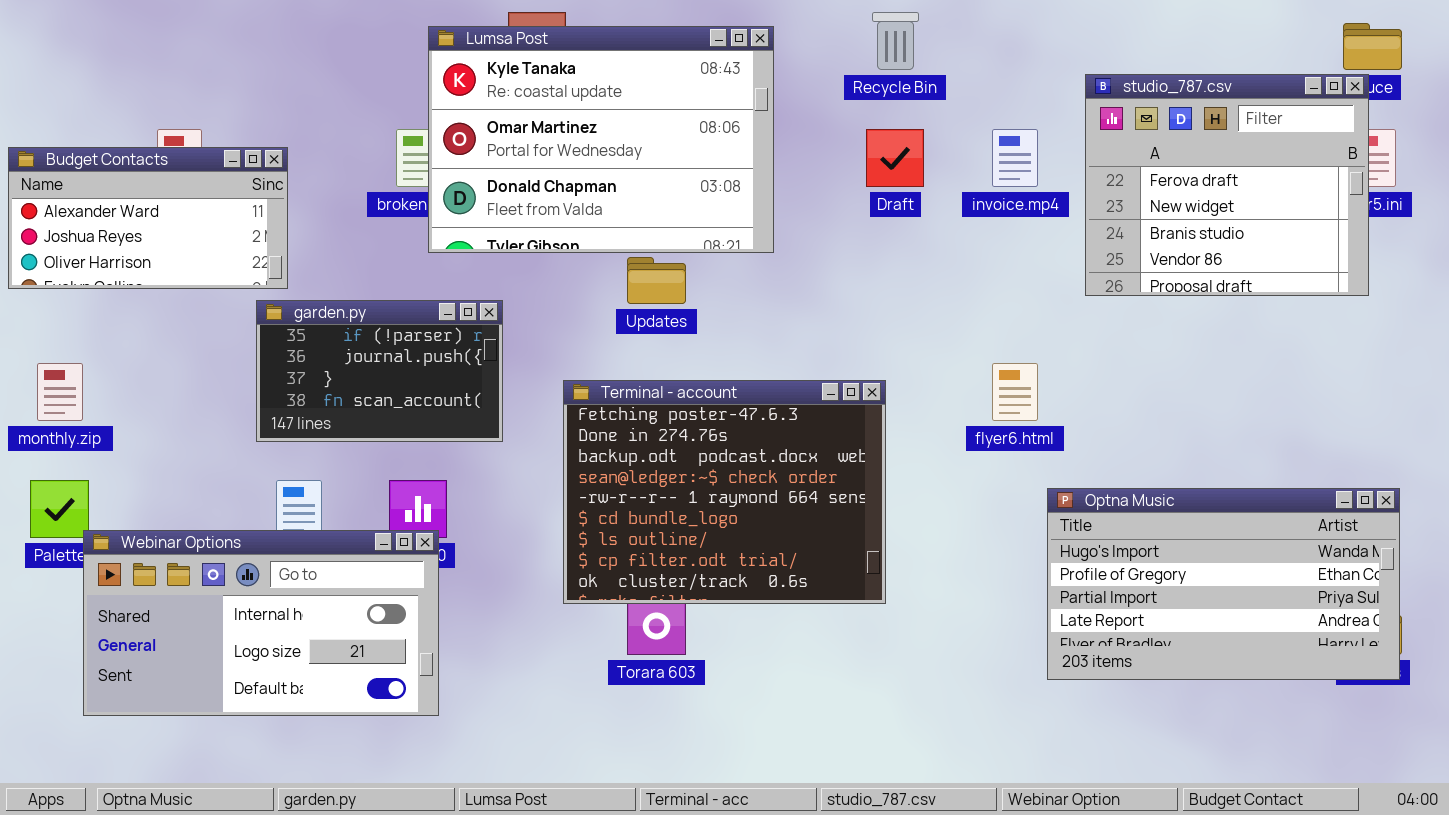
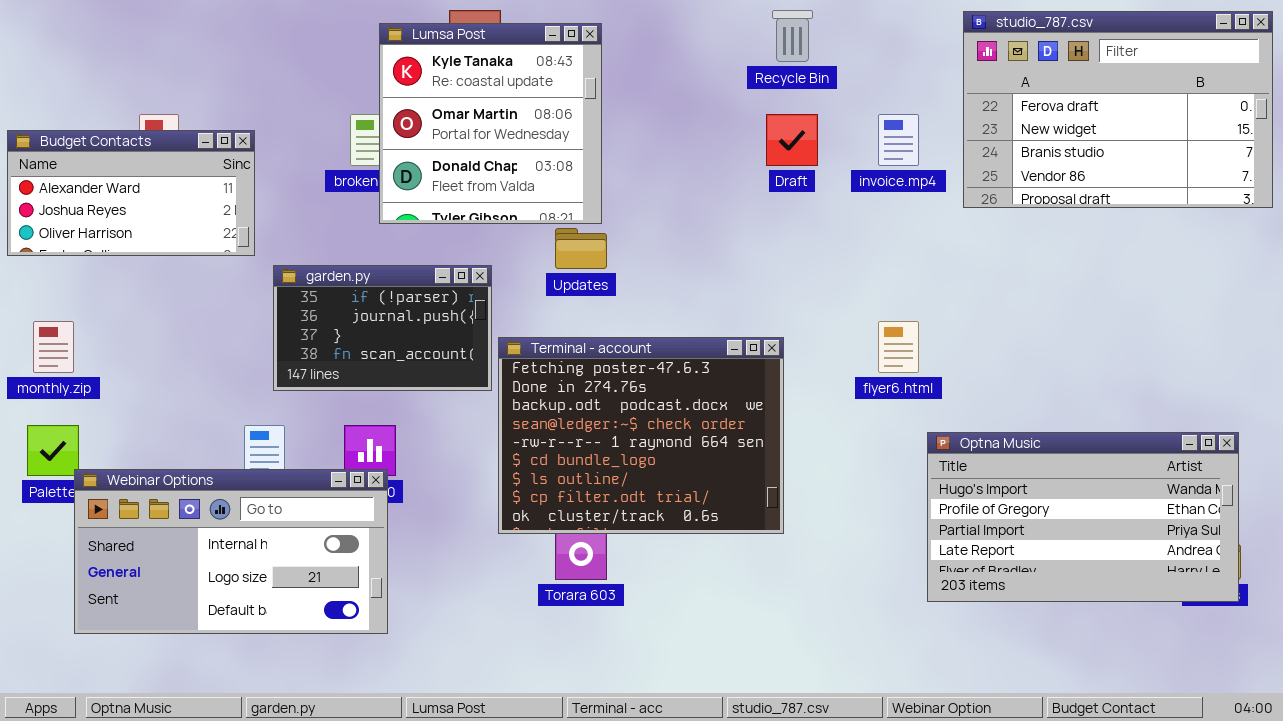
Lumsa Post: [428,26,774,253] -> [379,23,602,224], resized
studio_787.csv: [1085,74,1369,296] -> [963,11,1273,208], moved, resized
garden.py: [256,300,503,442] -> [273,265,492,391], moved

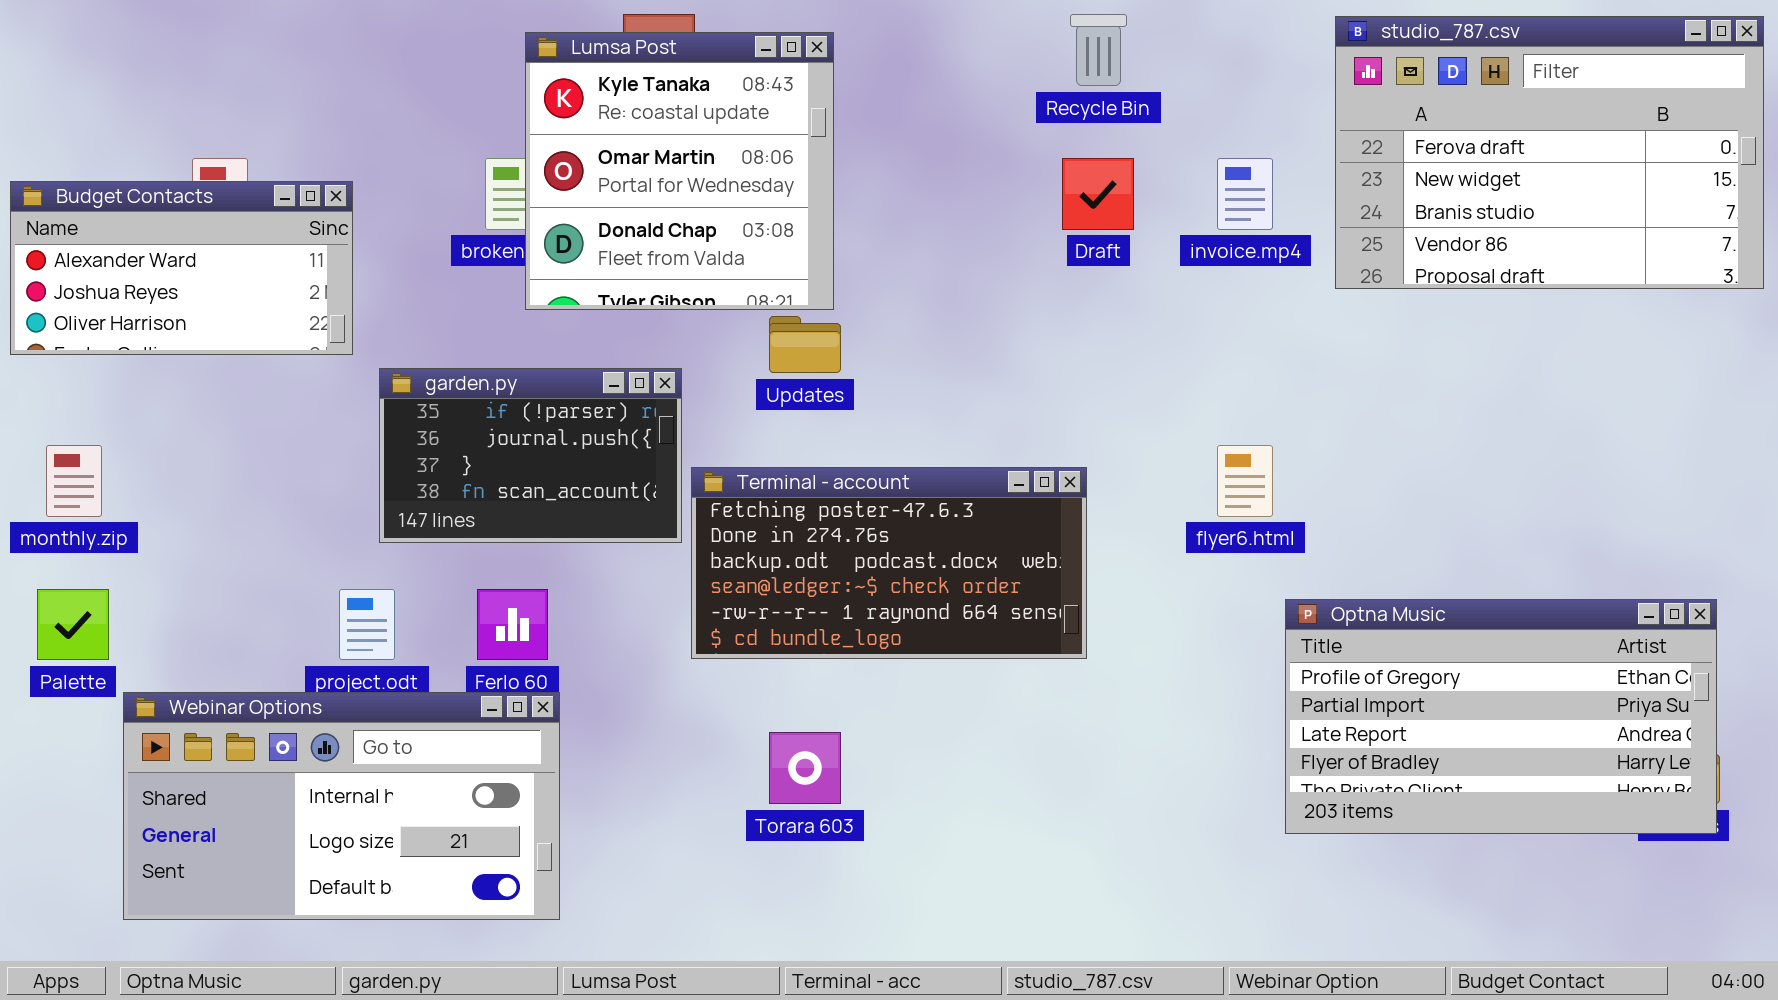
Terminal - account: [498,337,784,534] -> [691,467,1087,659], resized
Optna Music: [927,432,1239,602] -> [1285,599,1717,834], scrolled down 1 row
Webinar Options: [74,469,388,634] -> [123,692,560,920], moved

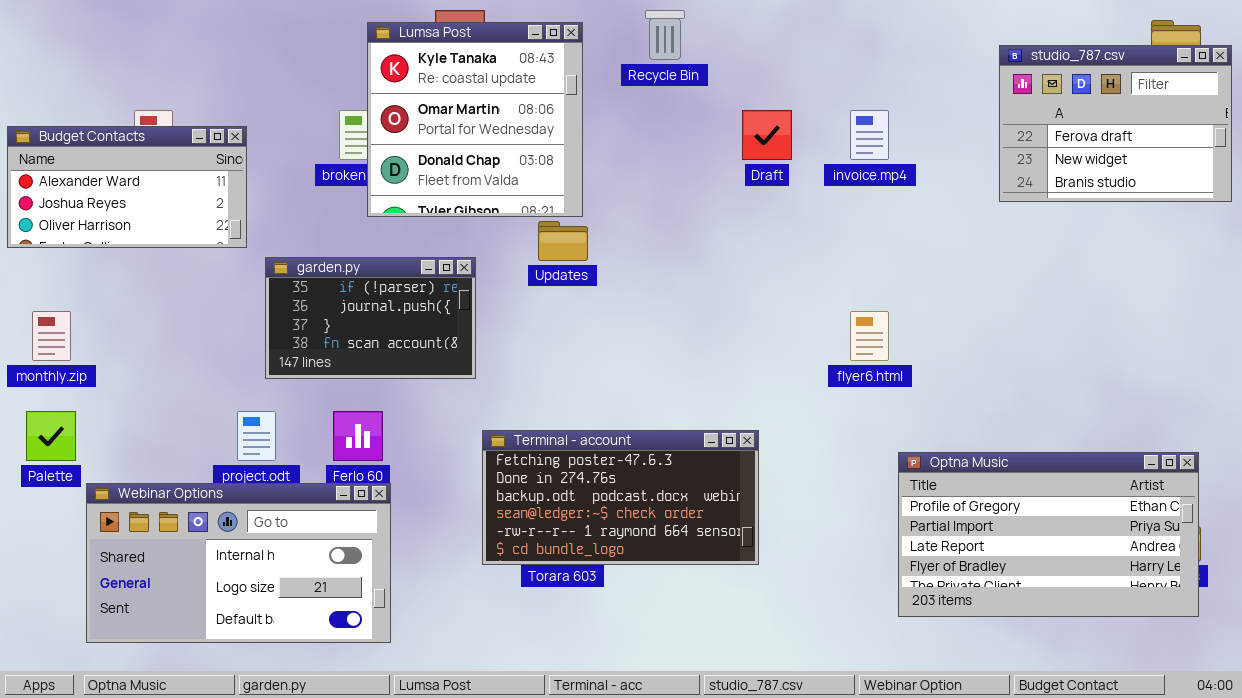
Recycle Bin: [1070,14,1127,86] -> [645,10,685,60], moved
studio_787.csv: [1335,16,1764,289] -> [999,45,1232,202], resized
Terminal - account: [691,467,1087,659] -> [482,430,759,565], moved
Optna Music: [1285,599,1717,834] -> [898,452,1199,617], moved

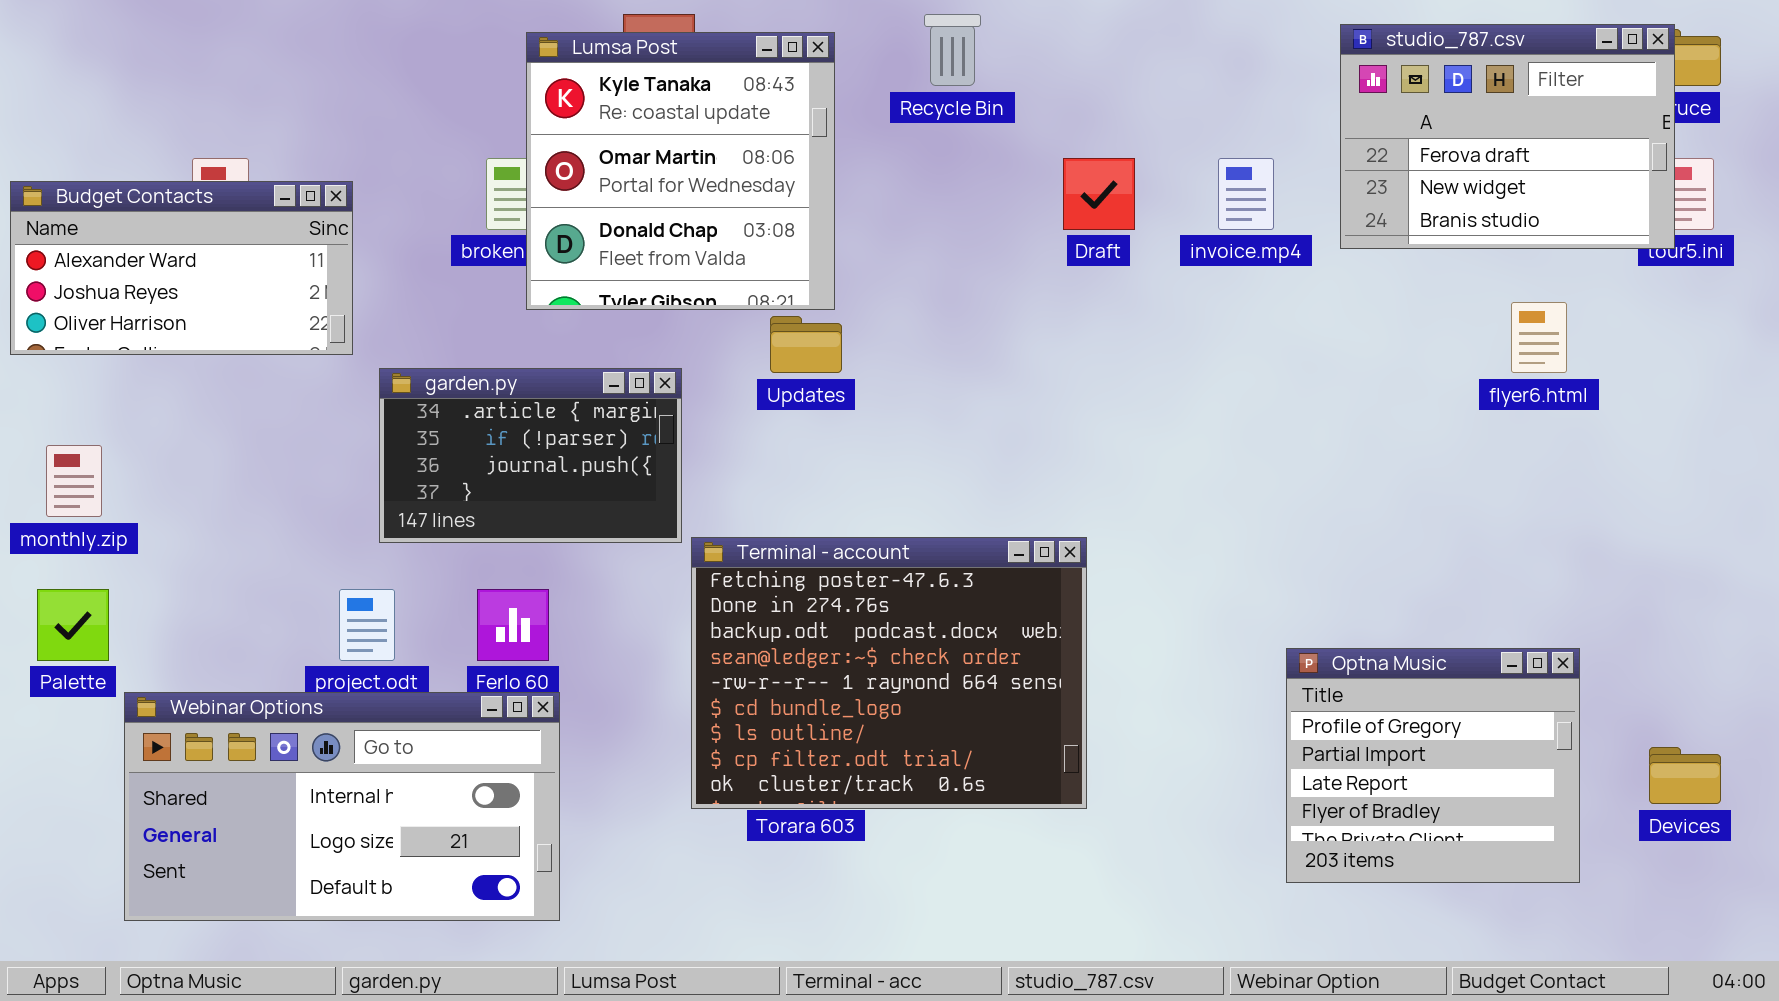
studio_787.csv: [999,45,1232,202] -> [1340,24,1675,249], moved
garden.py: [265,257,476,379] -> [379,368,682,543], scrolled up 1 row
flyer6.html: [850,311,889,361] -> [1511,302,1567,373], moved
Terminal - account: [482,430,759,565] -> [691,537,1087,809], resized
Optna Music: [898,452,1199,617] -> [1286,648,1580,883], resized

